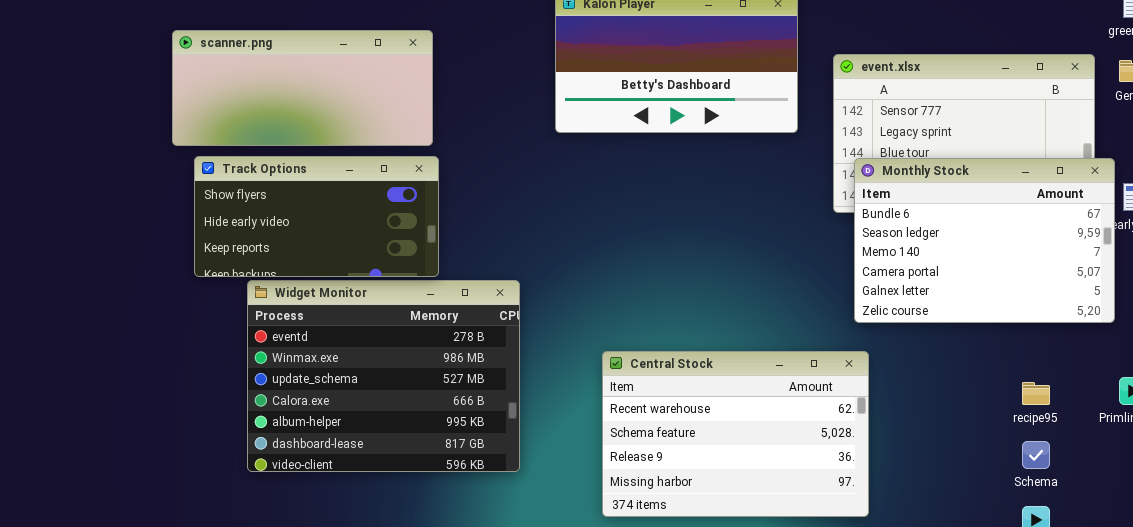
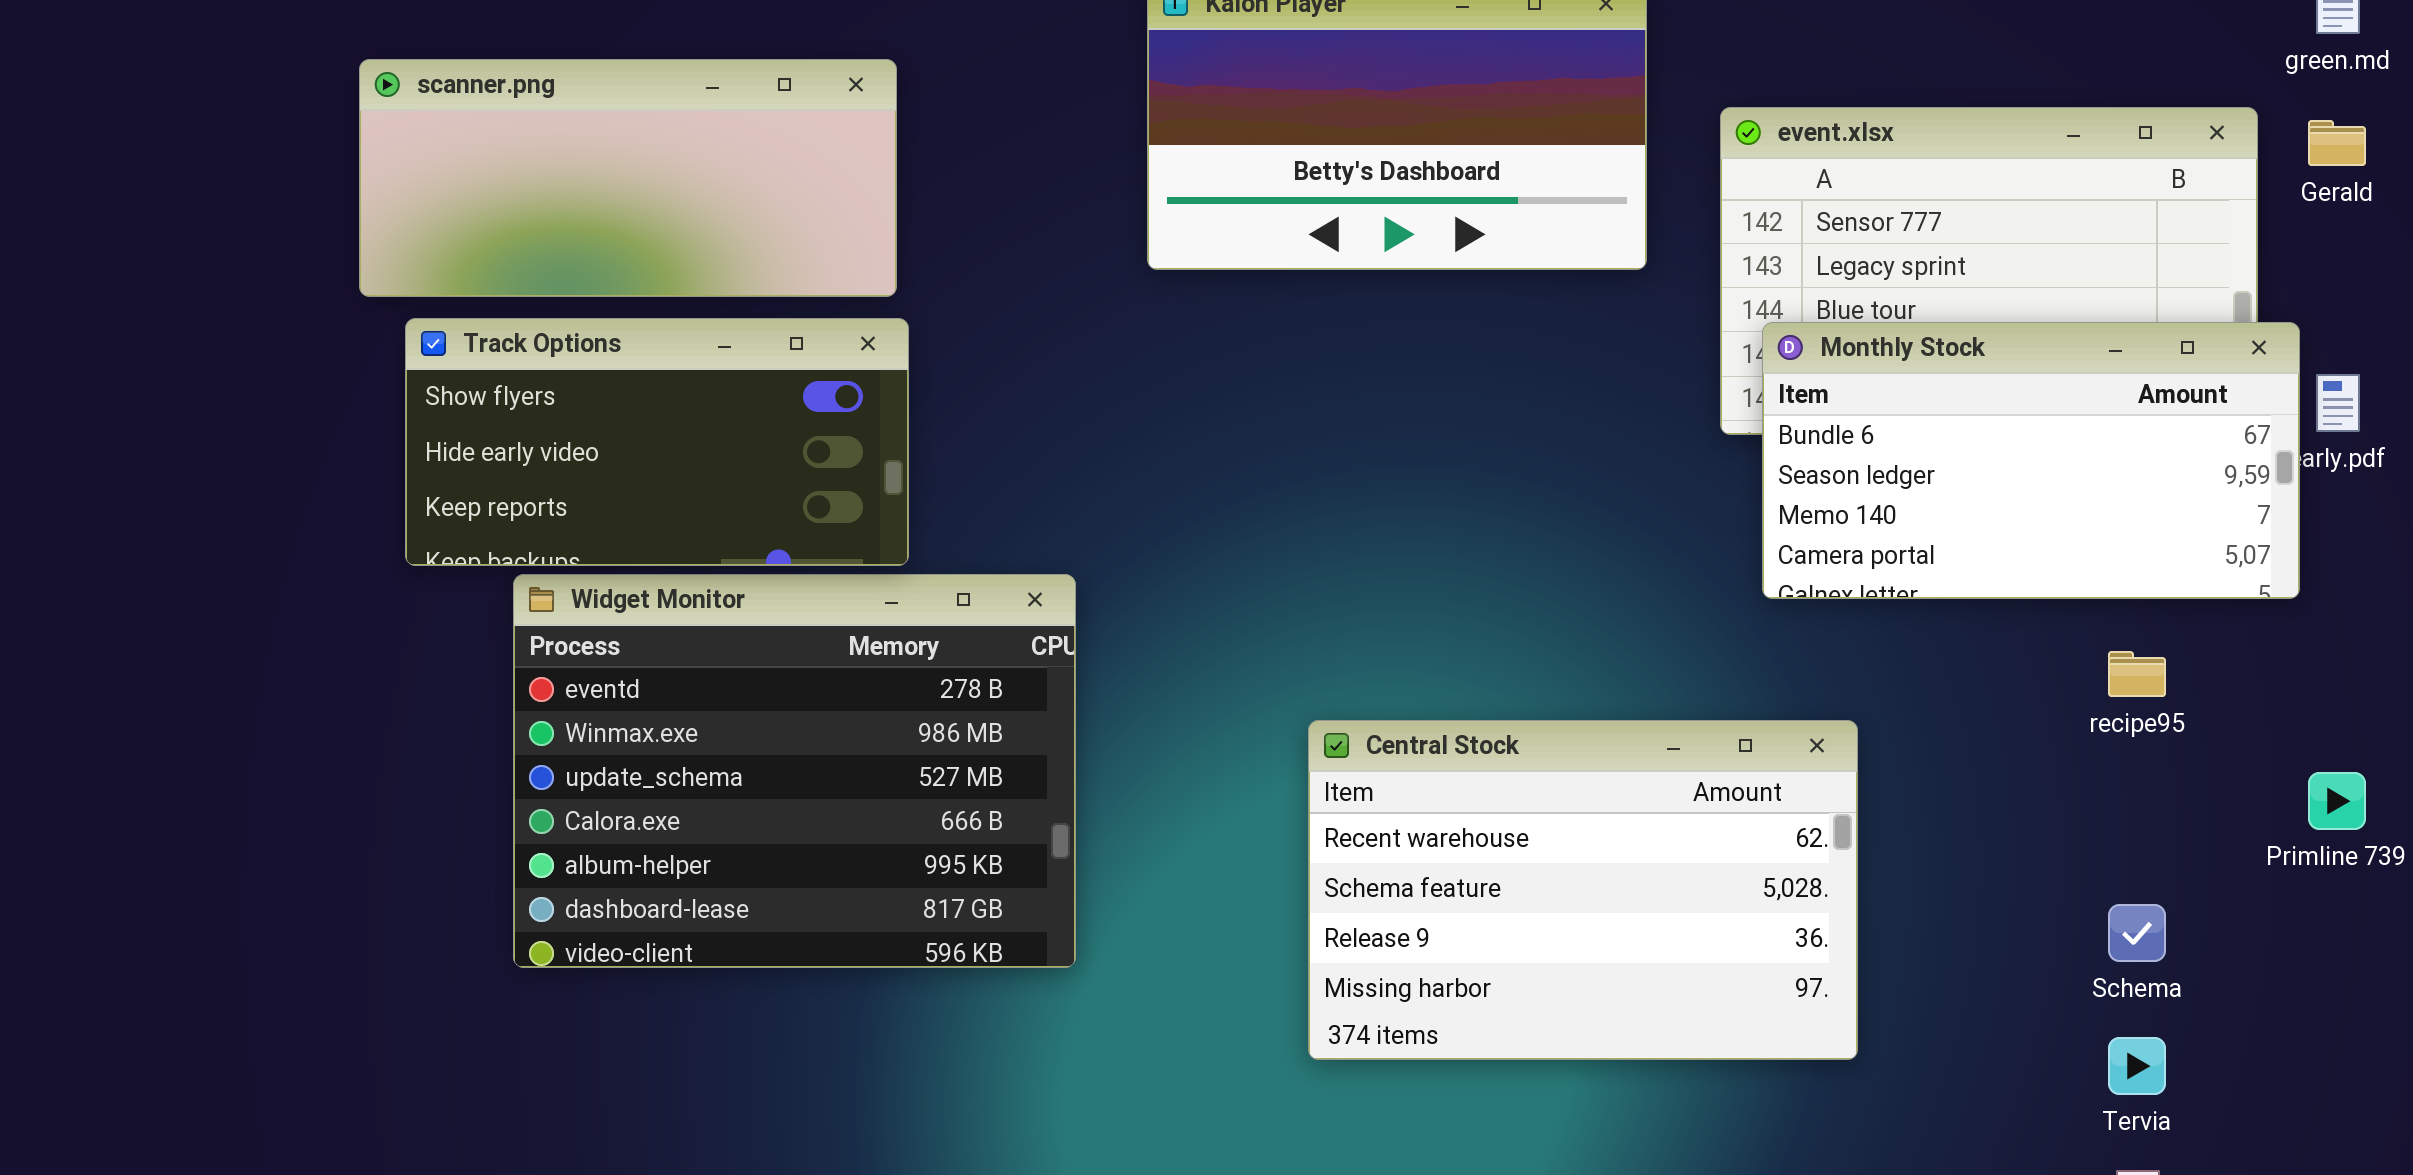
Monthly Stock: [854,158,1115,323] -> [1762,322,2300,599], resized
Central Stock: [602,351,869,517] -> [1308,720,1858,1060], moved
recipe95: [1022,382,1050,405] -> [2108,651,2166,697], moved

